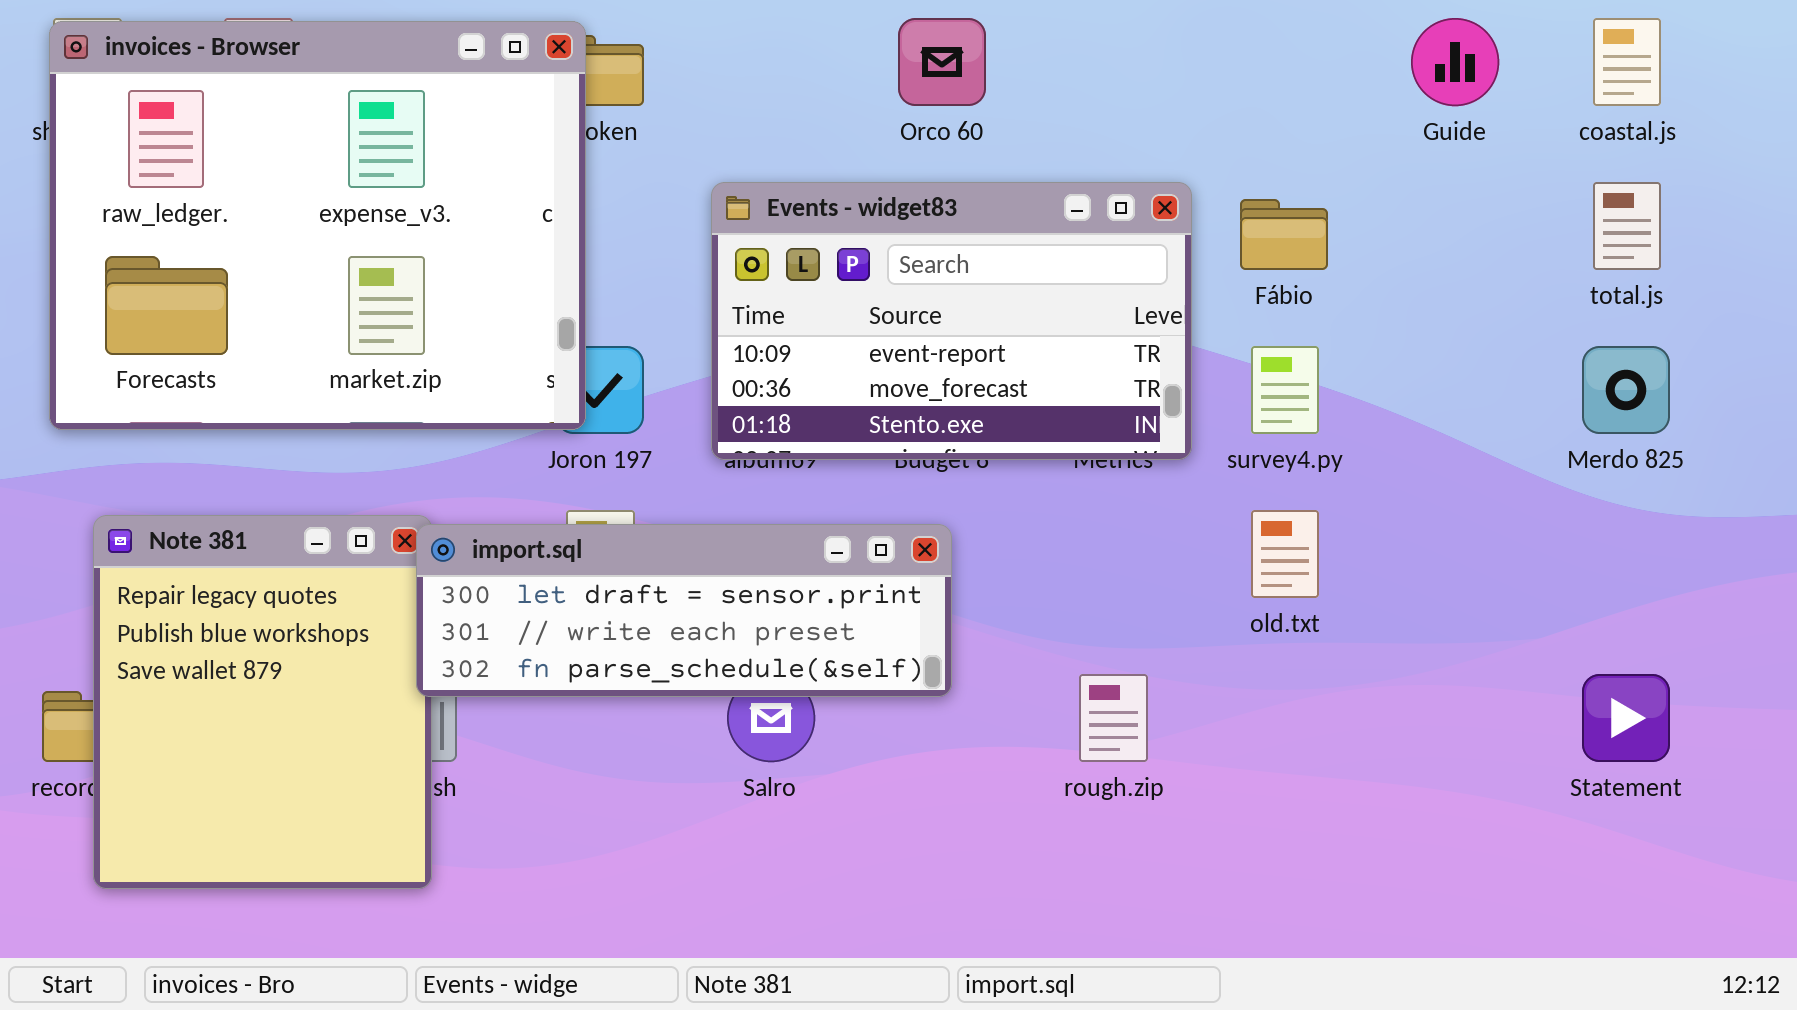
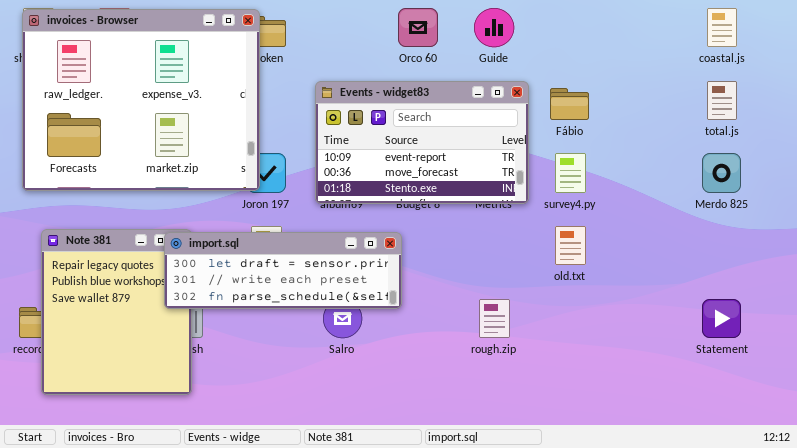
Guide: [1411,18,1499,106] -> [474,8,514,47], moved
import.sql: [416,524,952,697] -> [164,232,402,309], moved

